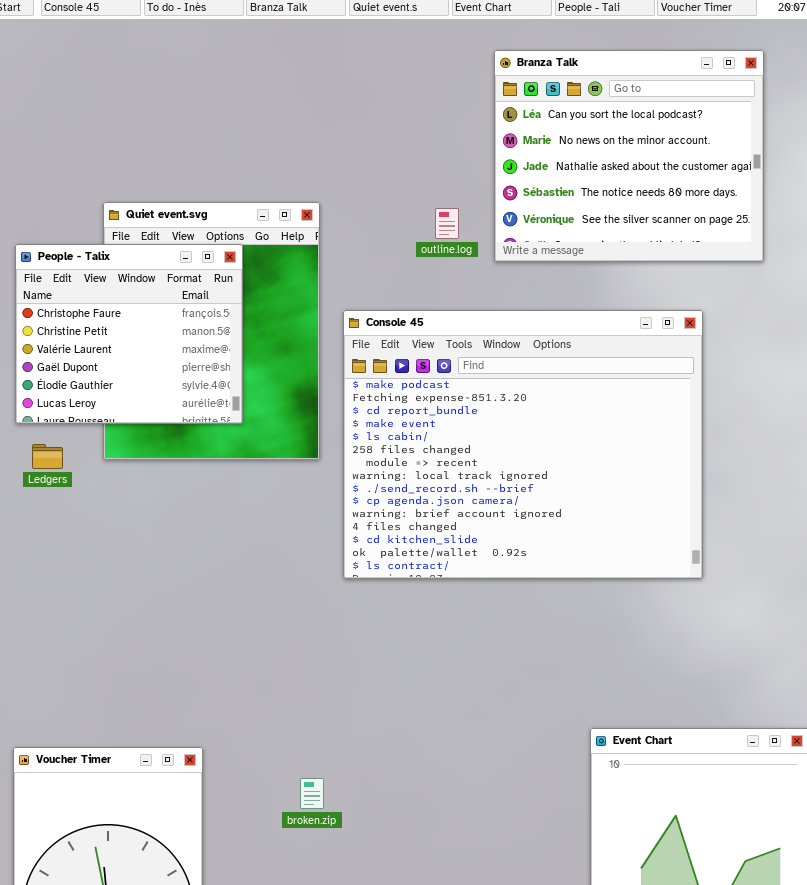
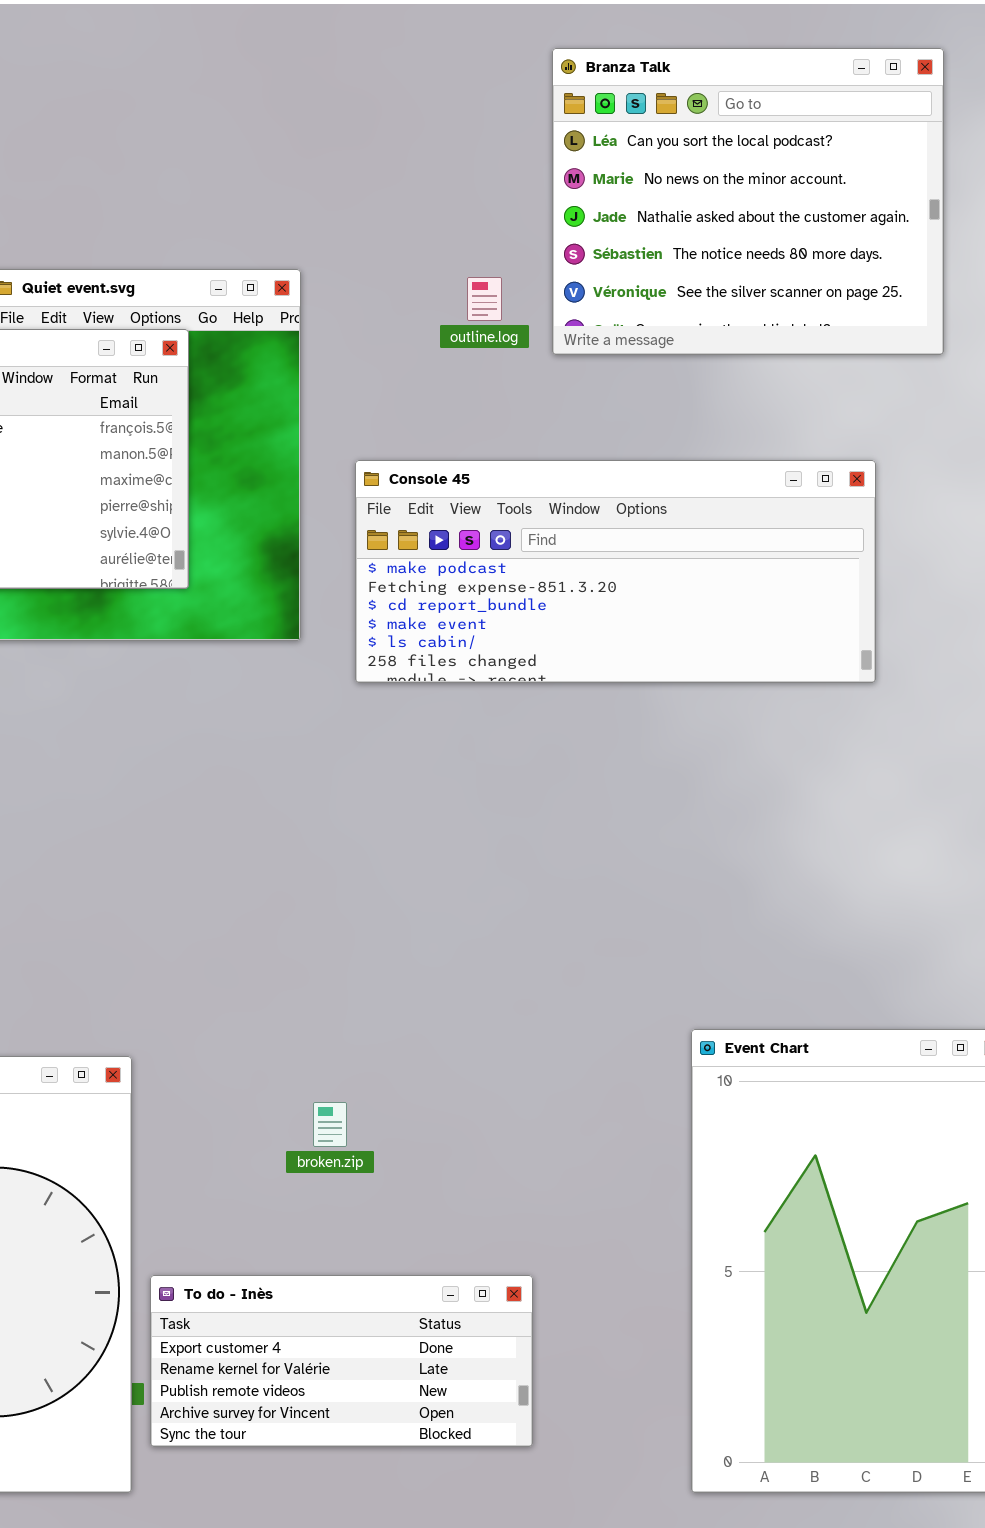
Console 45: [343,310,703,579] -> [355,460,876,683], moved, resized
broken.zip: [300,778,324,809] -> [313,1102,347,1147], moved

